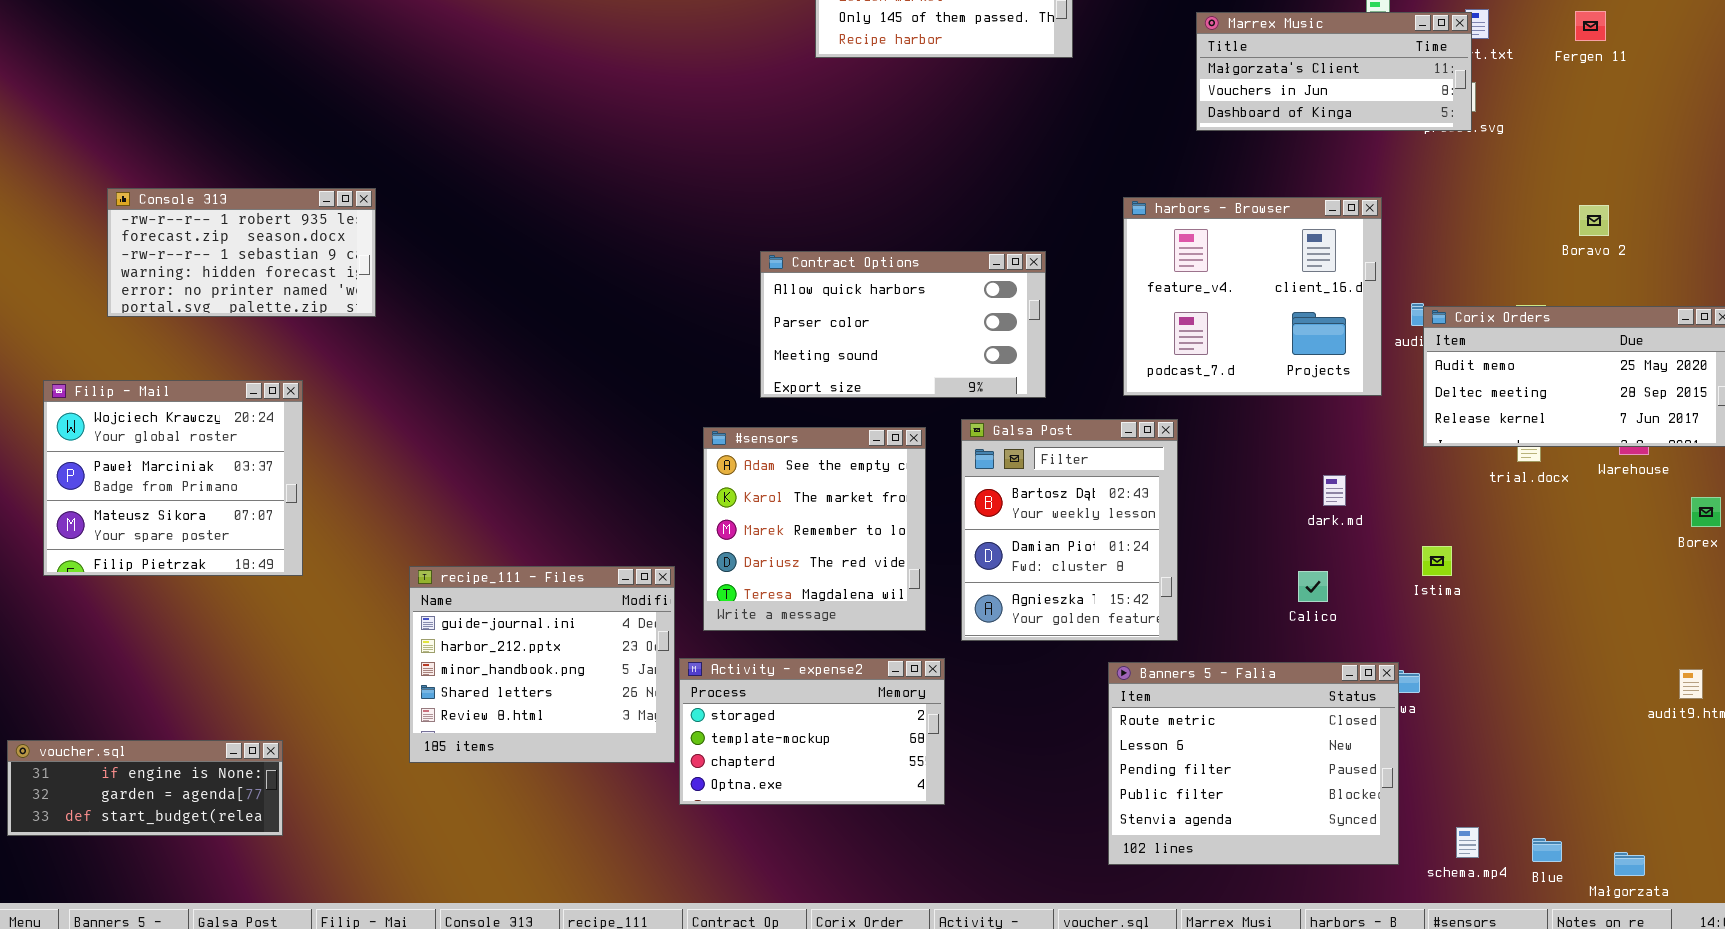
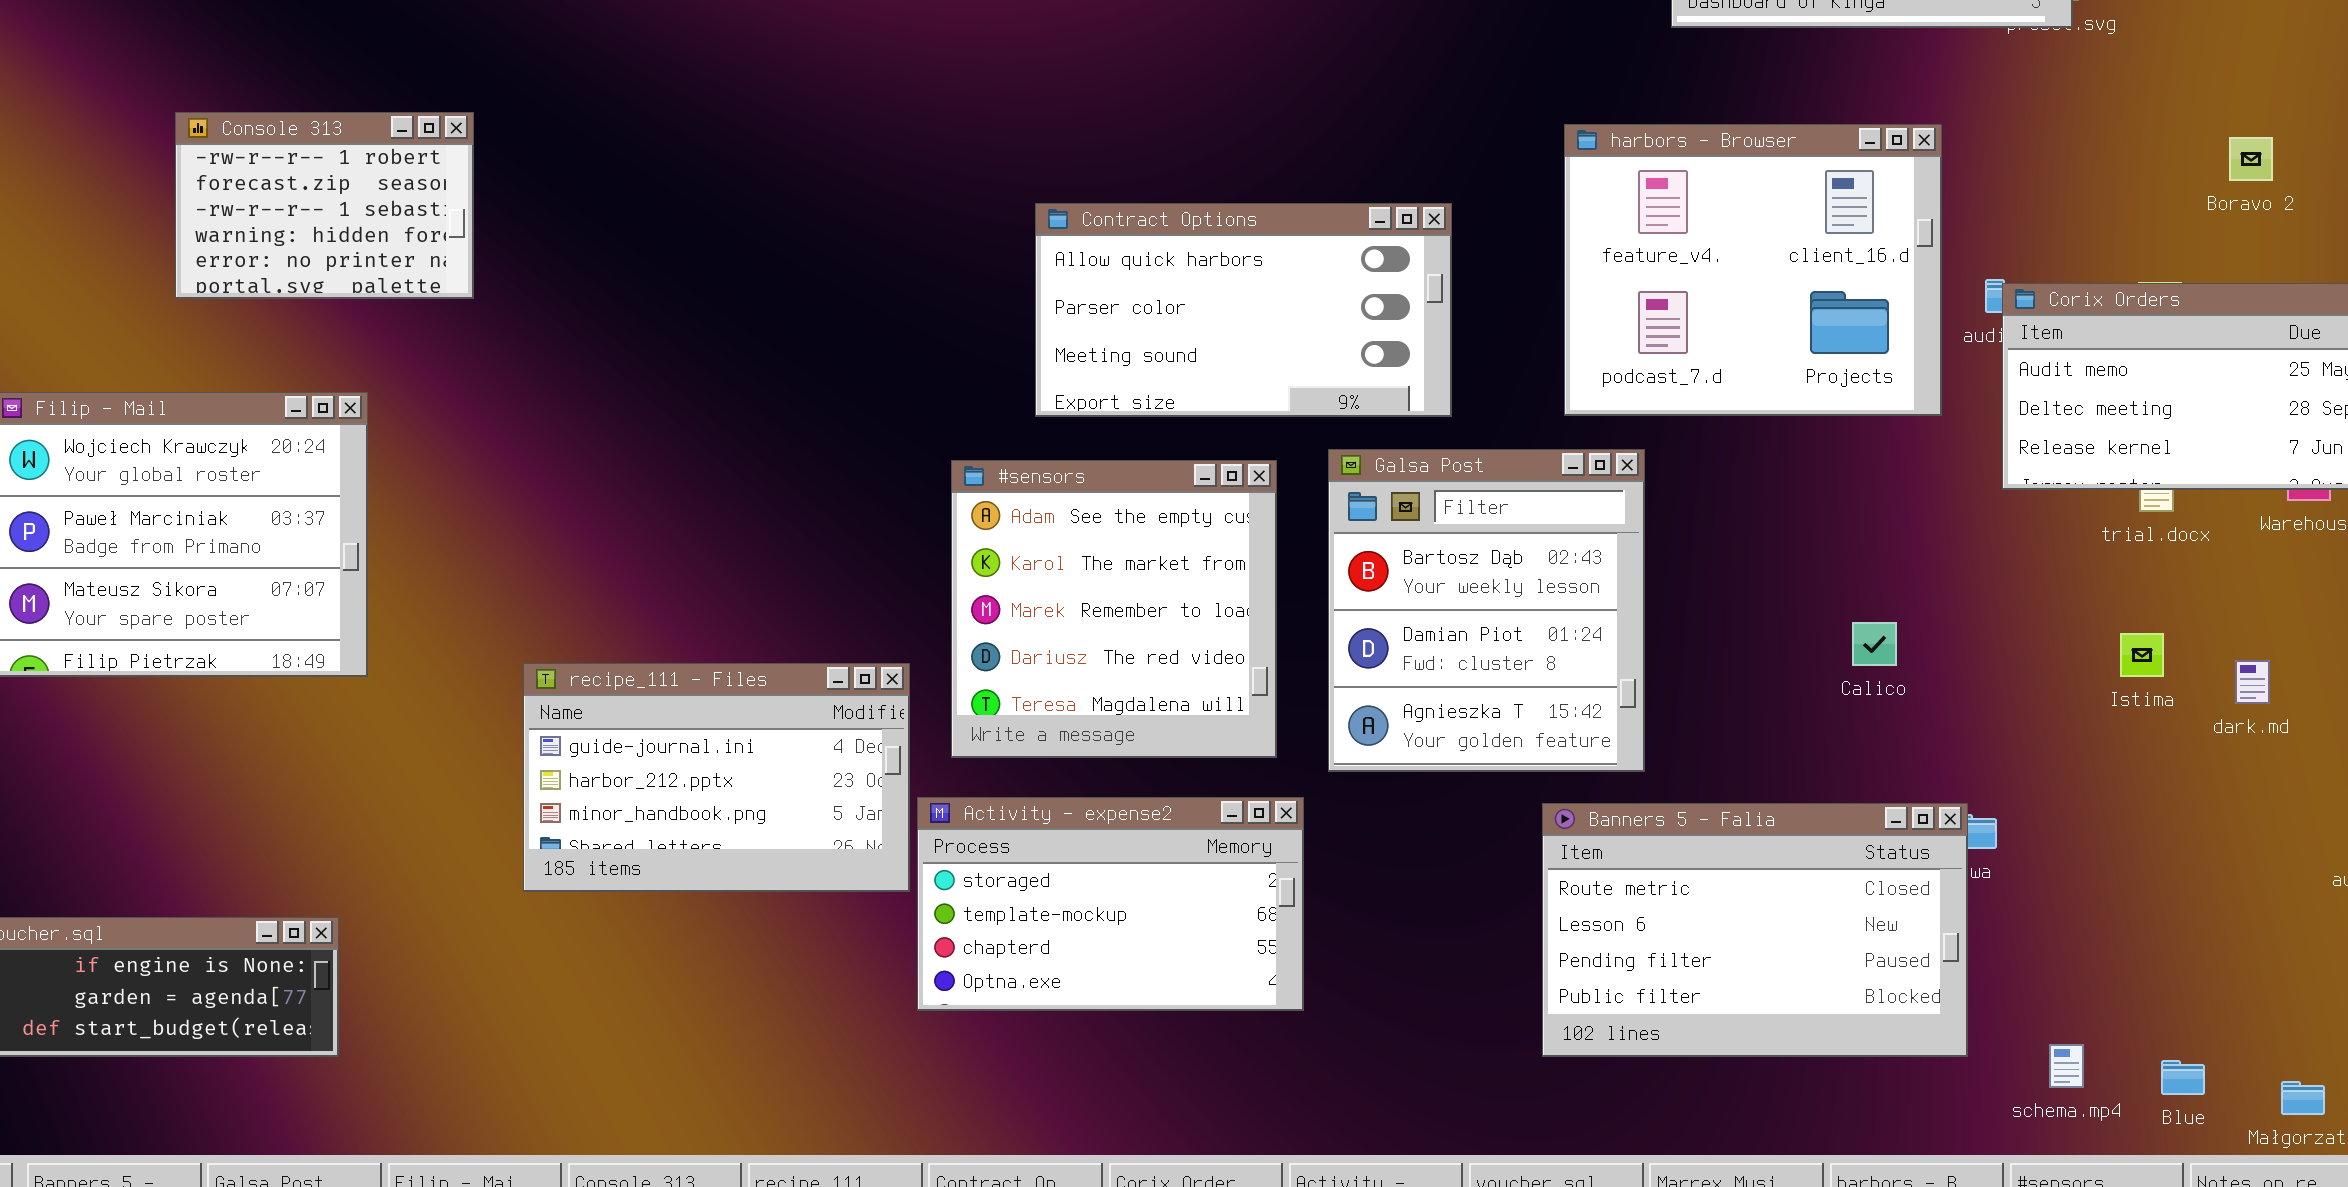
Console 313: [107,188,376,317] -> [175,112,474,299], resized
dark.md: [1323,475,1346,506] -> [2235,660,2270,704], moved
Istima: [1422,546,1452,576] -> [2120,633,2164,677], moved
recipe_111 - Files: [409,566,675,763] -> [523,663,910,892], resized
Calico: [1298,571,1328,602] -> [1852,622,1897,666], moved
Banners 5 - Falia: [1108,662,1399,865] -> [1542,803,1968,1057], resized

